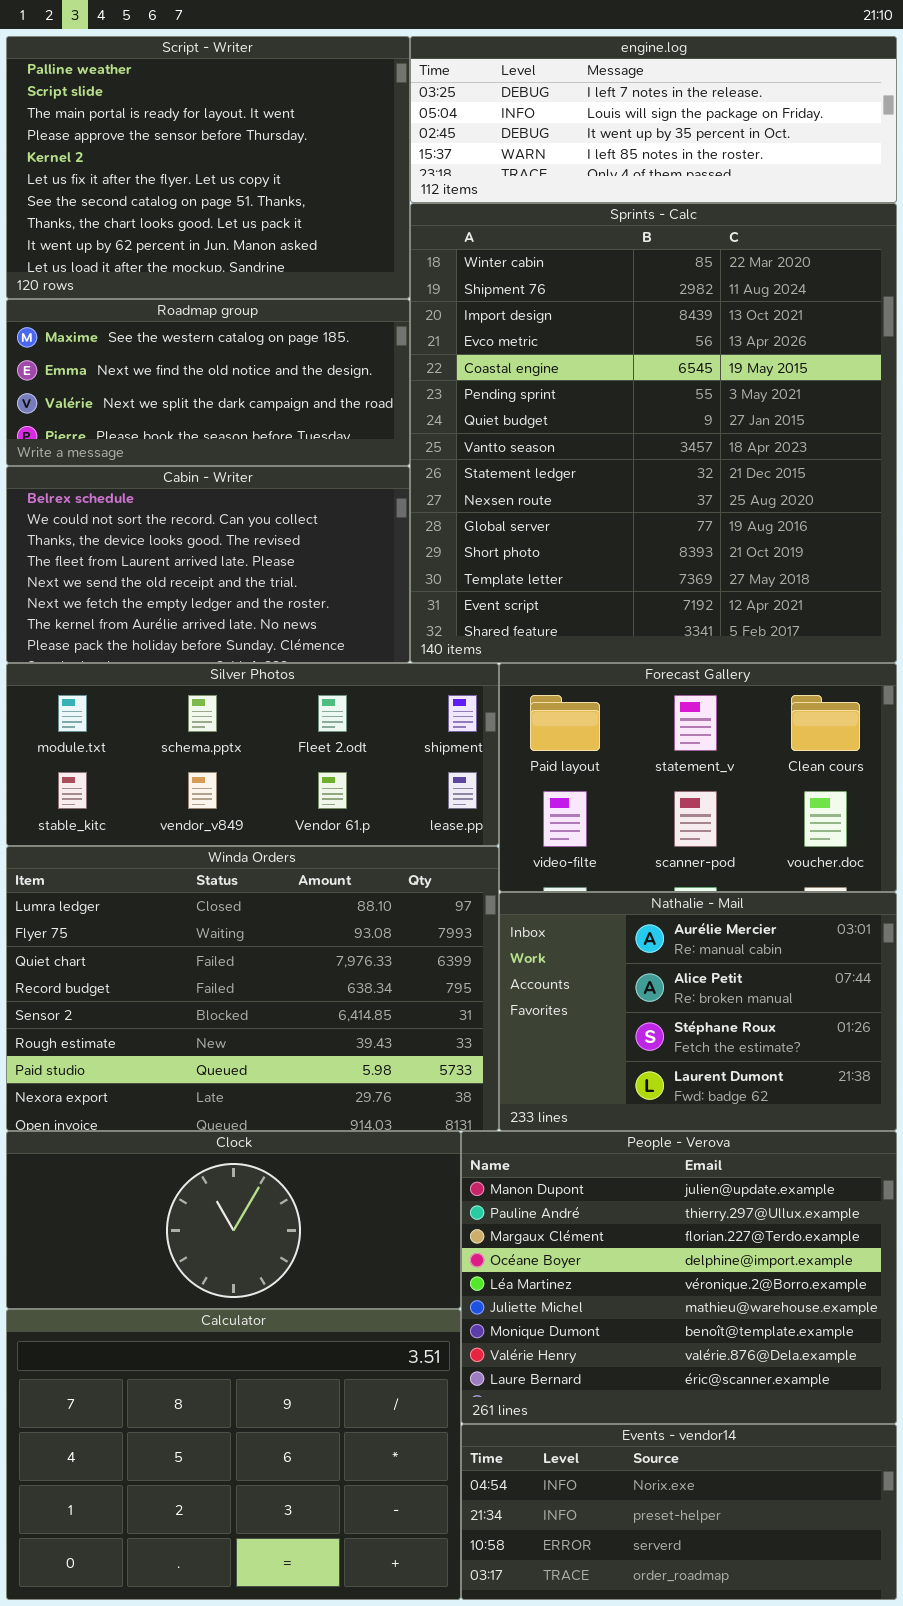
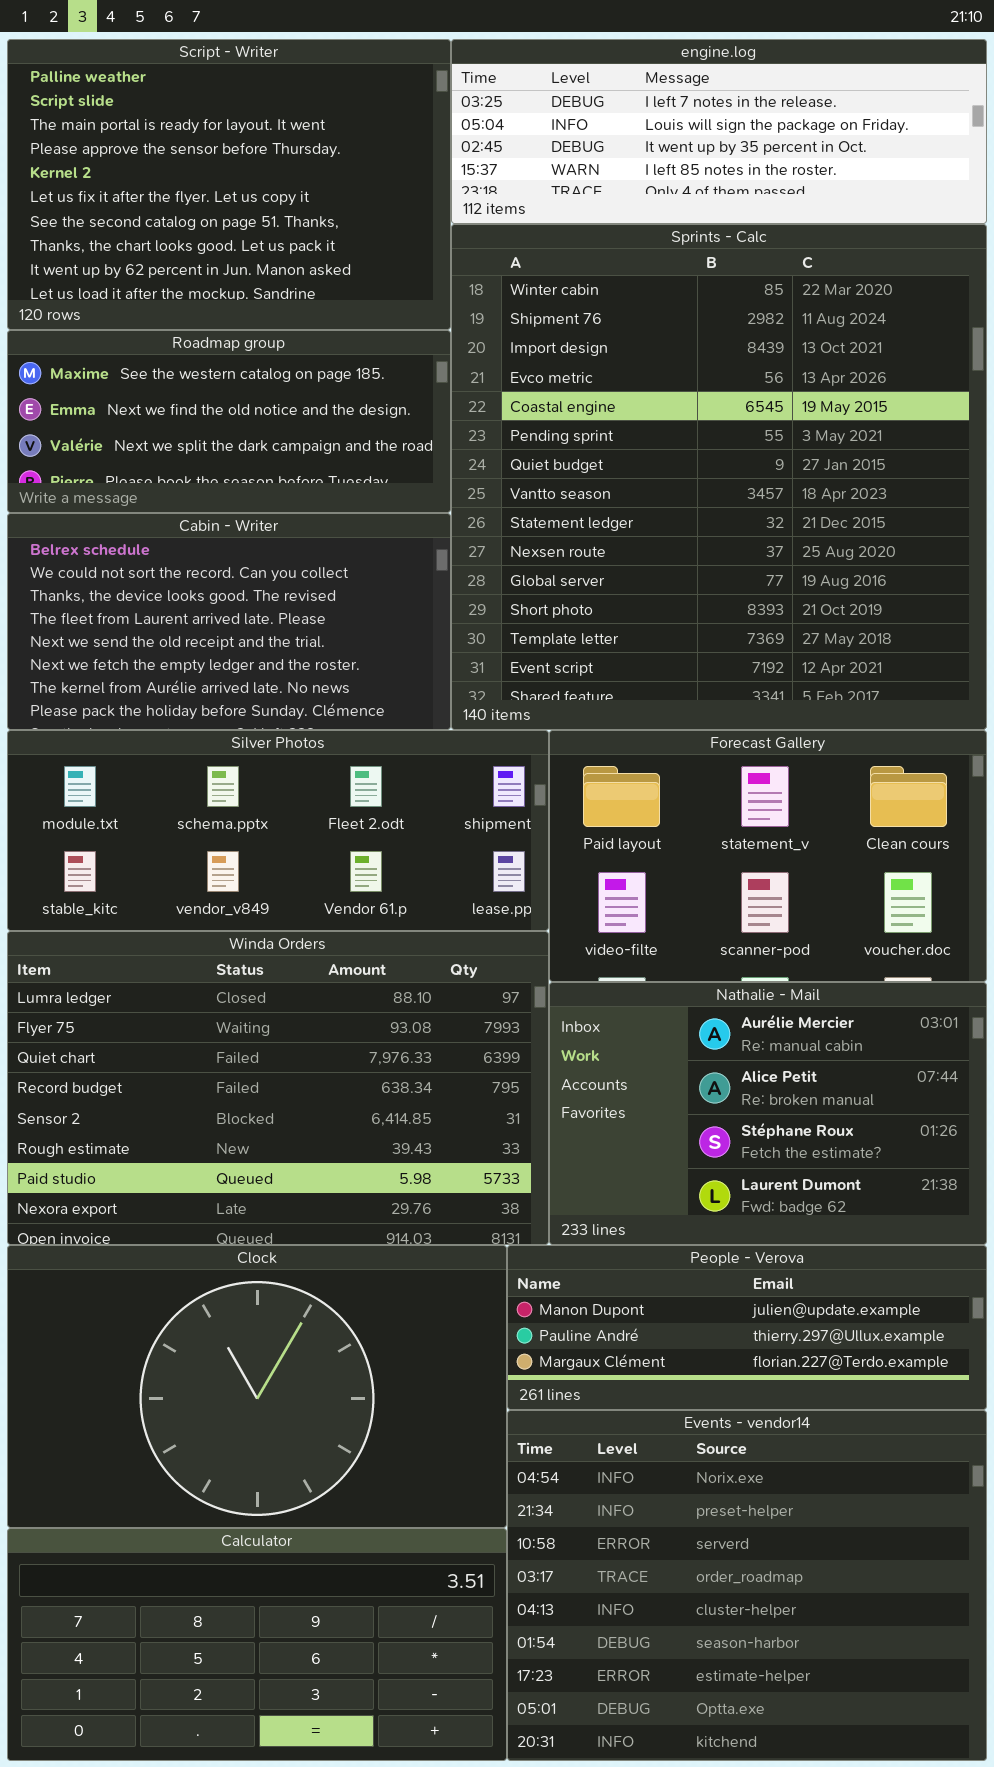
Clock: [6,1131,461,1309] -> [7,1245,507,1528], resized
People - Verova: [461,1131,897,1424] -> [507,1245,987,1410], resized
Calculator: [6,1309,461,1600] -> [7,1528,507,1761], resized
Events - vendor14: [461,1424,897,1600] -> [507,1410,987,1761], resized

